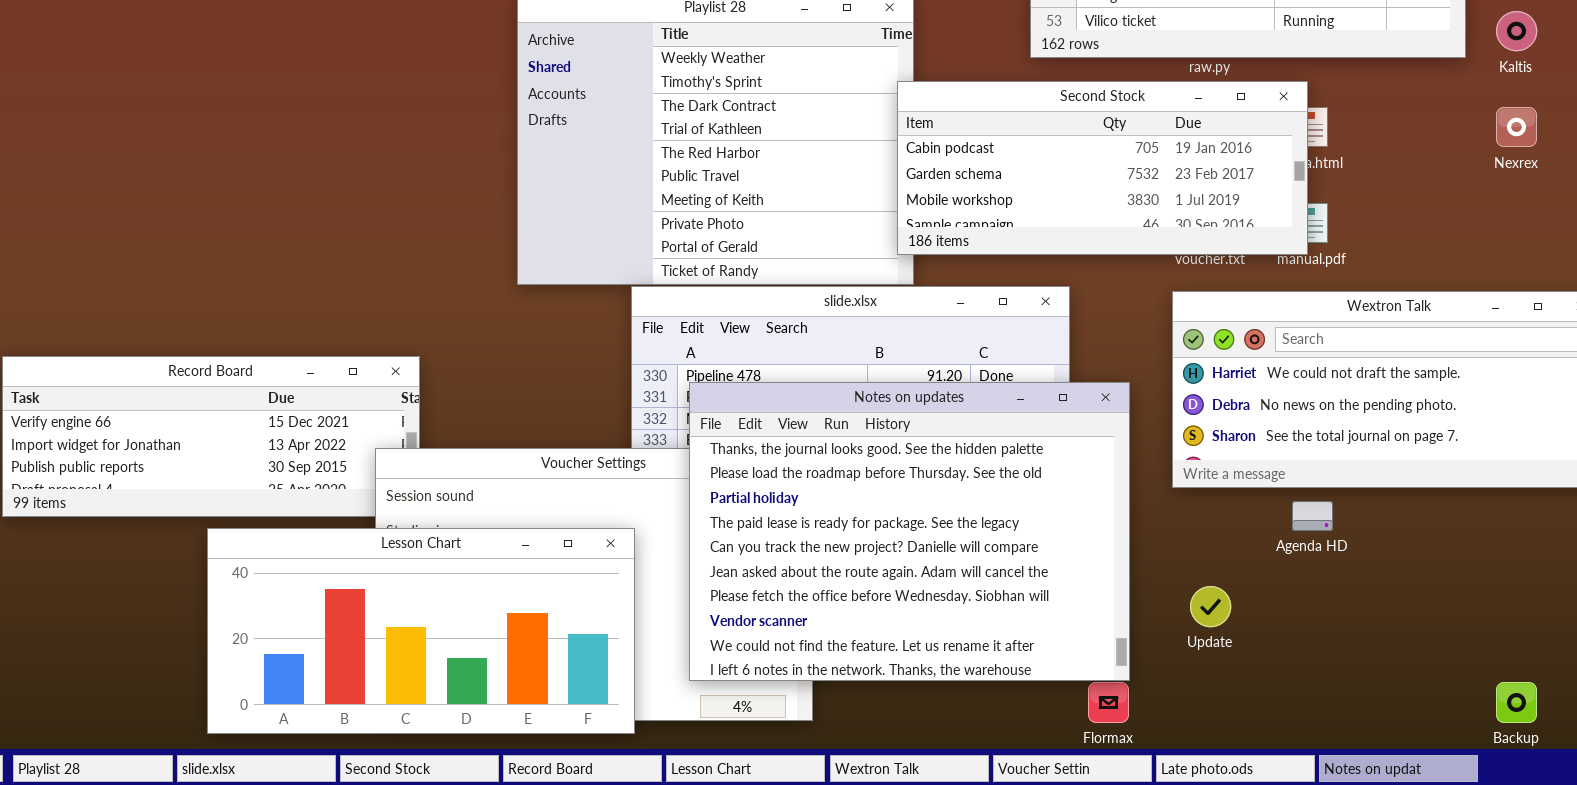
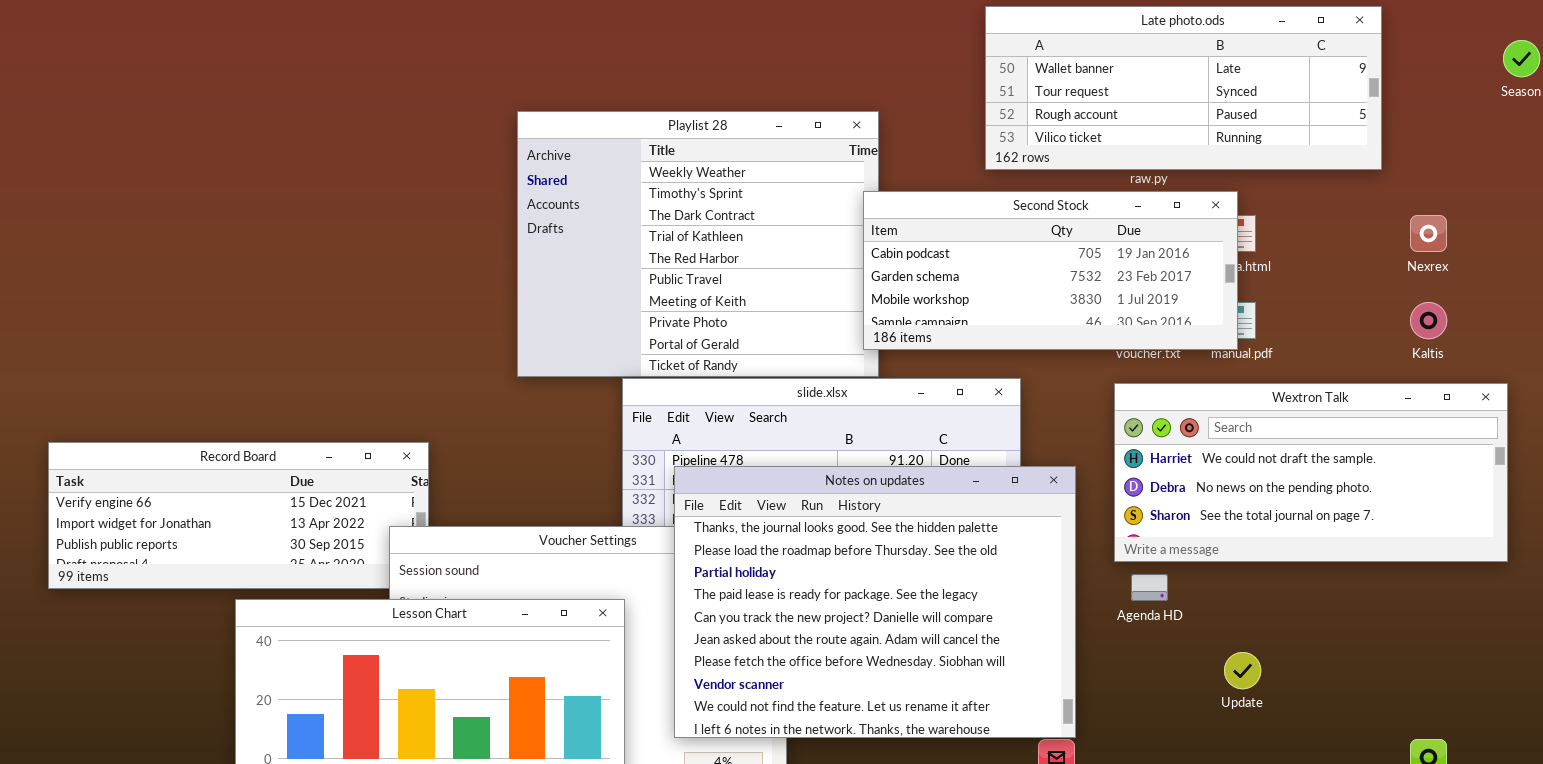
Kaltis: [1496,11,1537,51] -> [1410,302,1447,339], moved
Agenda HD: [1292,501,1333,531] -> [1131,574,1168,601], moved
Update: [1190,586,1231,627] -> [1224,652,1261,689], moved

